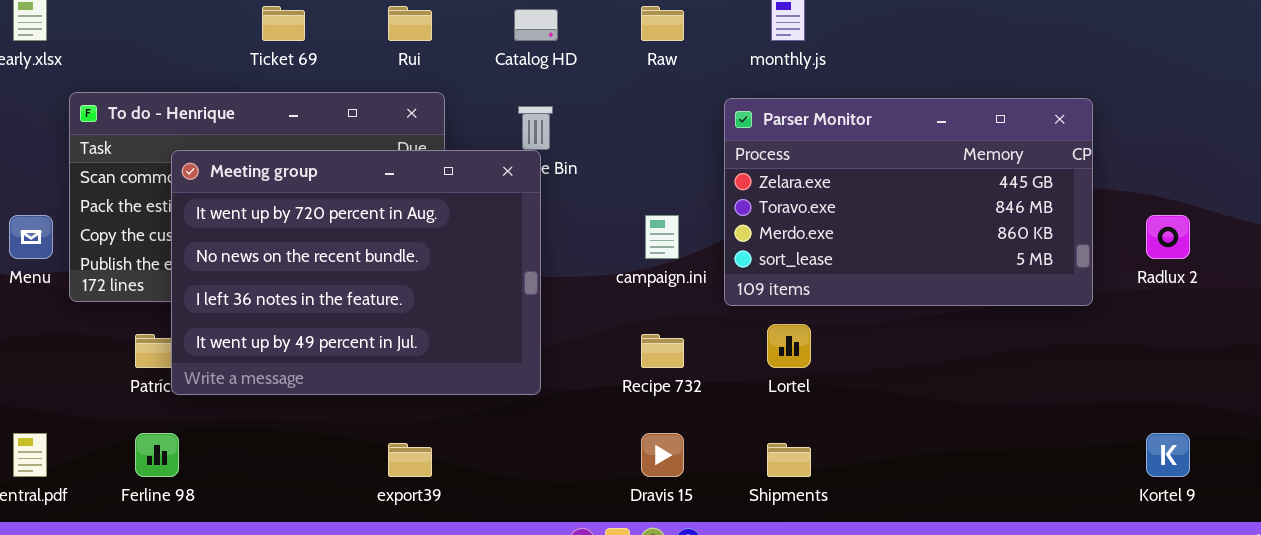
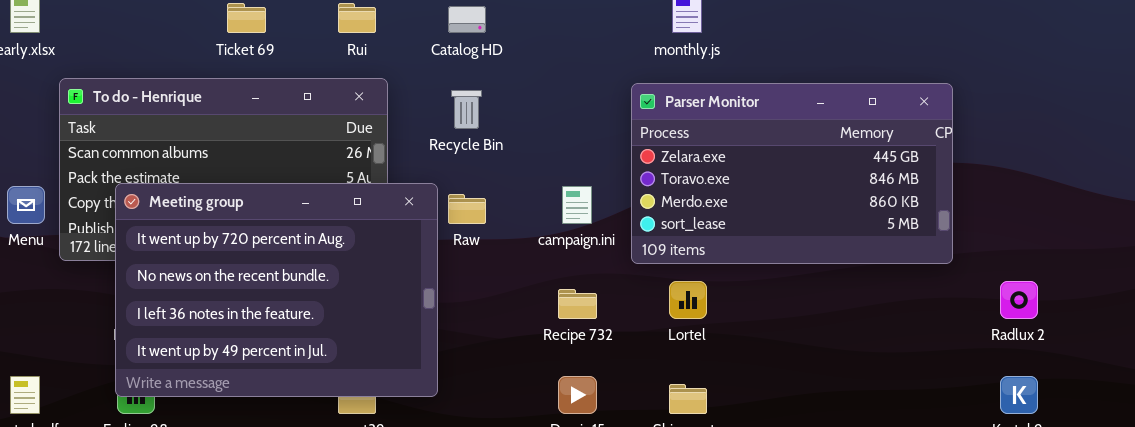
Raw: [641,6,684,41] -> [448,194,486,224], moved
Meeting group: [171,150,541,395] -> [115,183,438,397], moved
Radlux 2: [1146,215,1190,259] -> [1000,281,1038,319], moved

